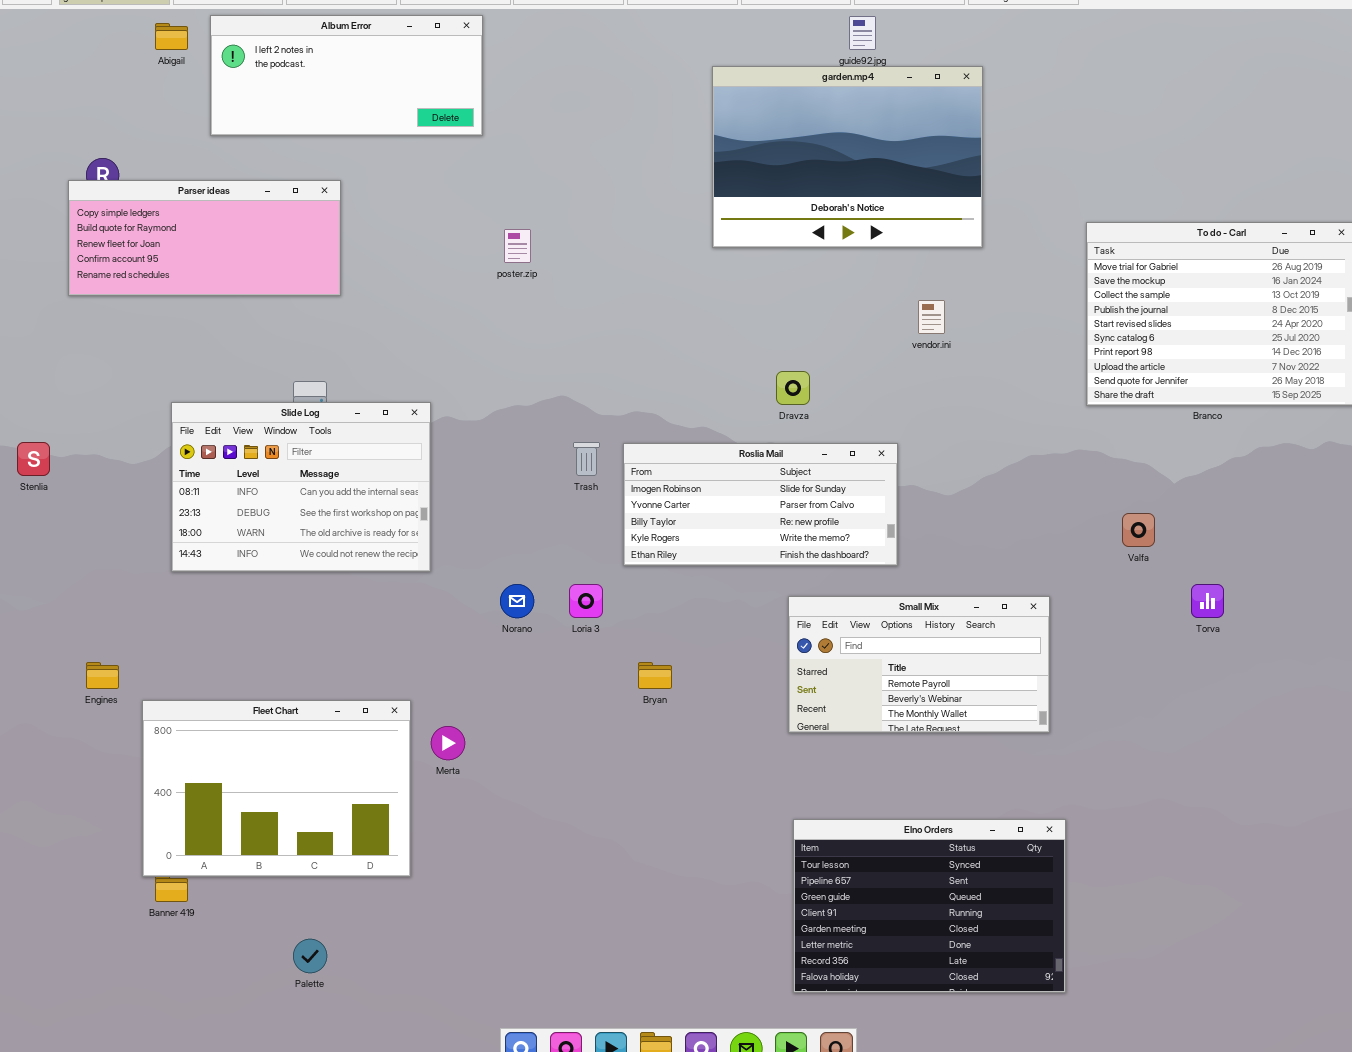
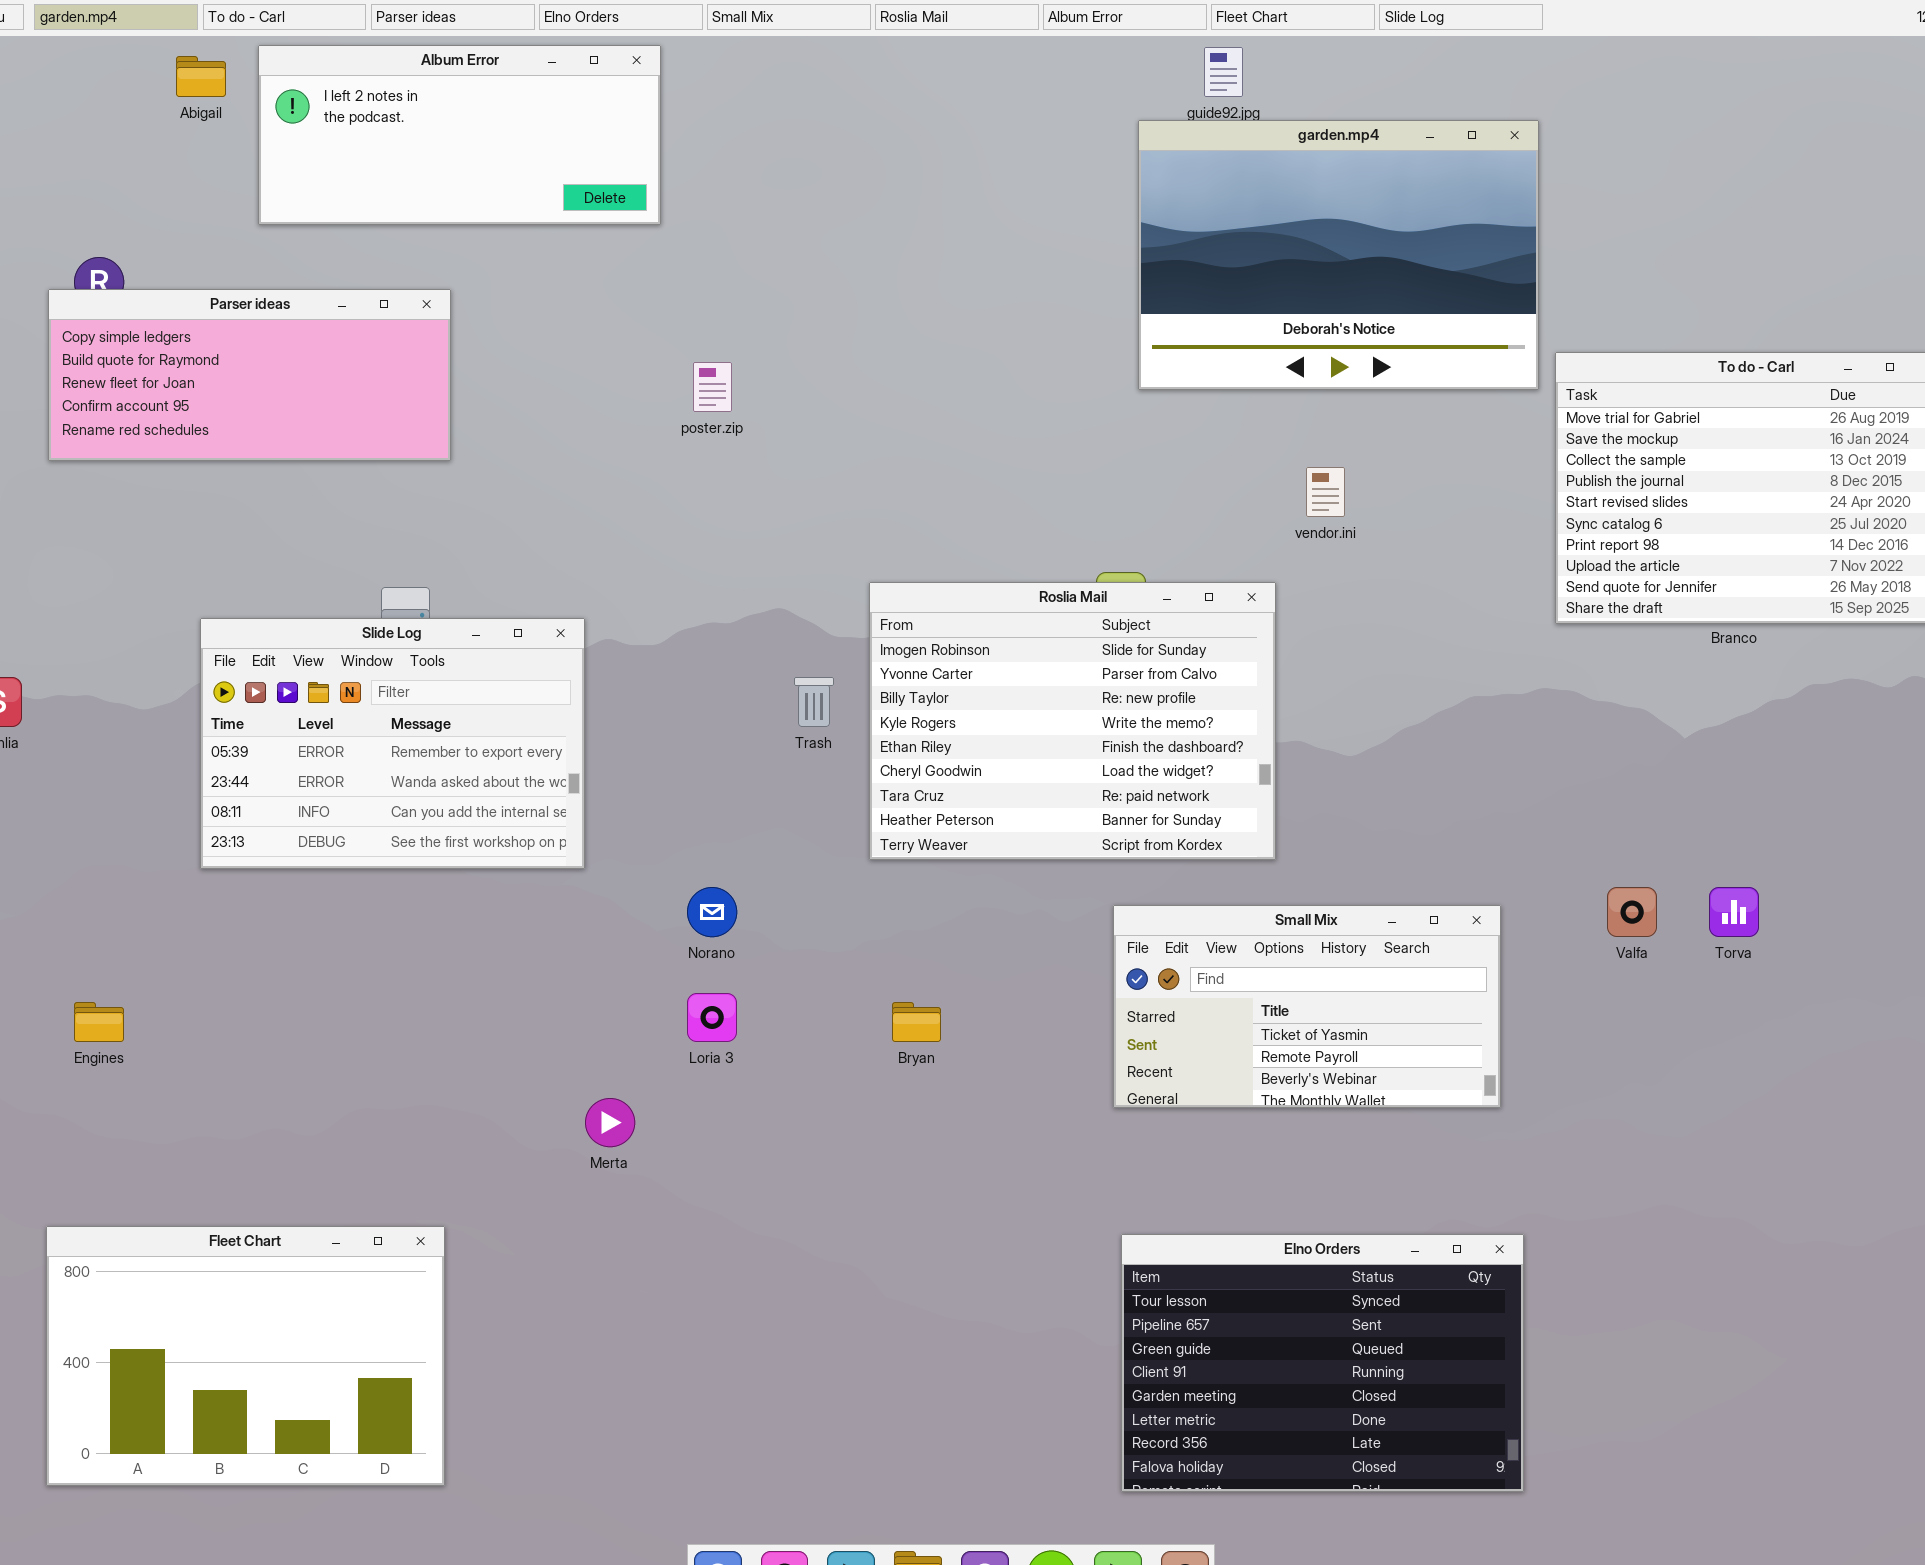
garden.mp4: [712,66,983,248] -> [1138,120,1539,390], moved
Slide Log: [171,402,431,572] -> [200,618,585,869], scrolled up 2 rows
Roslia Mail: [623,443,898,566] -> [869,582,1276,860], resized
Valfa: [1122,513,1155,547] -> [1607,887,1657,937], moved
Loria 3: [569,584,603,618] -> [687,993,737,1042], moved
Small Mix: [788,596,1050,733] -> [1113,905,1501,1108], scrolled up 1 row
Fleet Chart: [142,700,411,877] -> [46,1226,445,1486], moved

